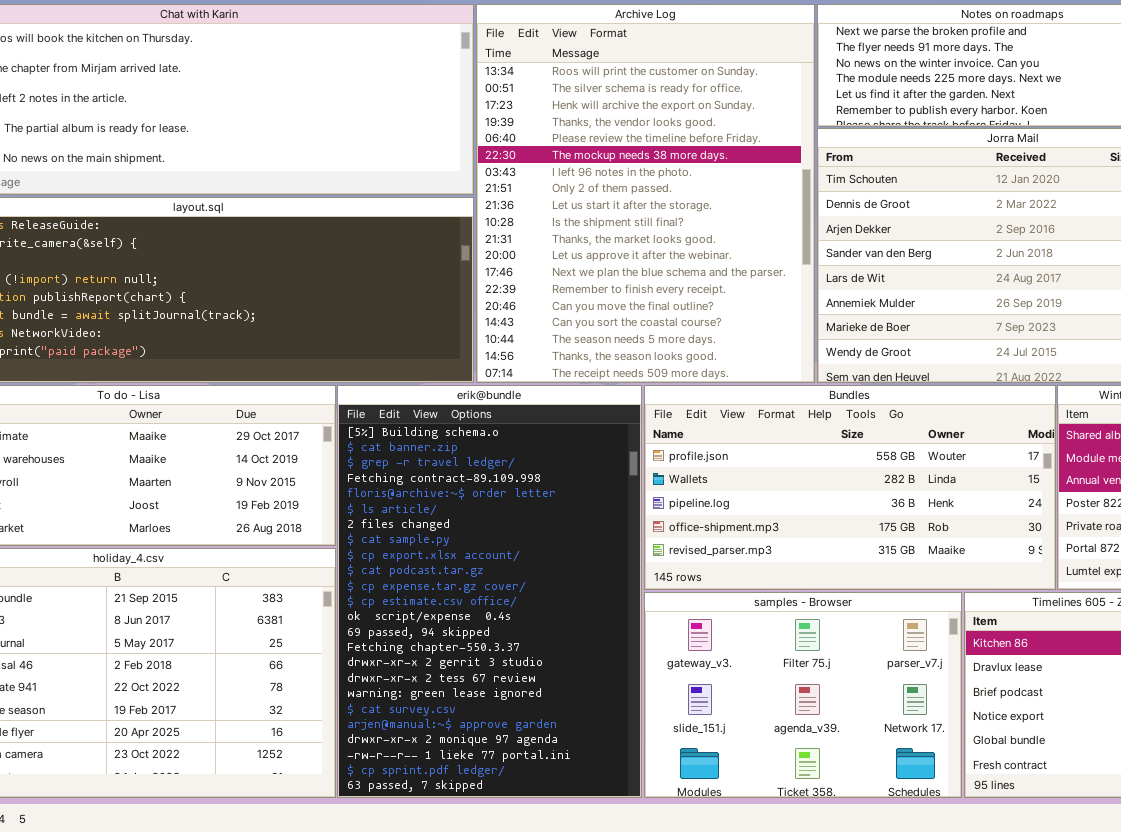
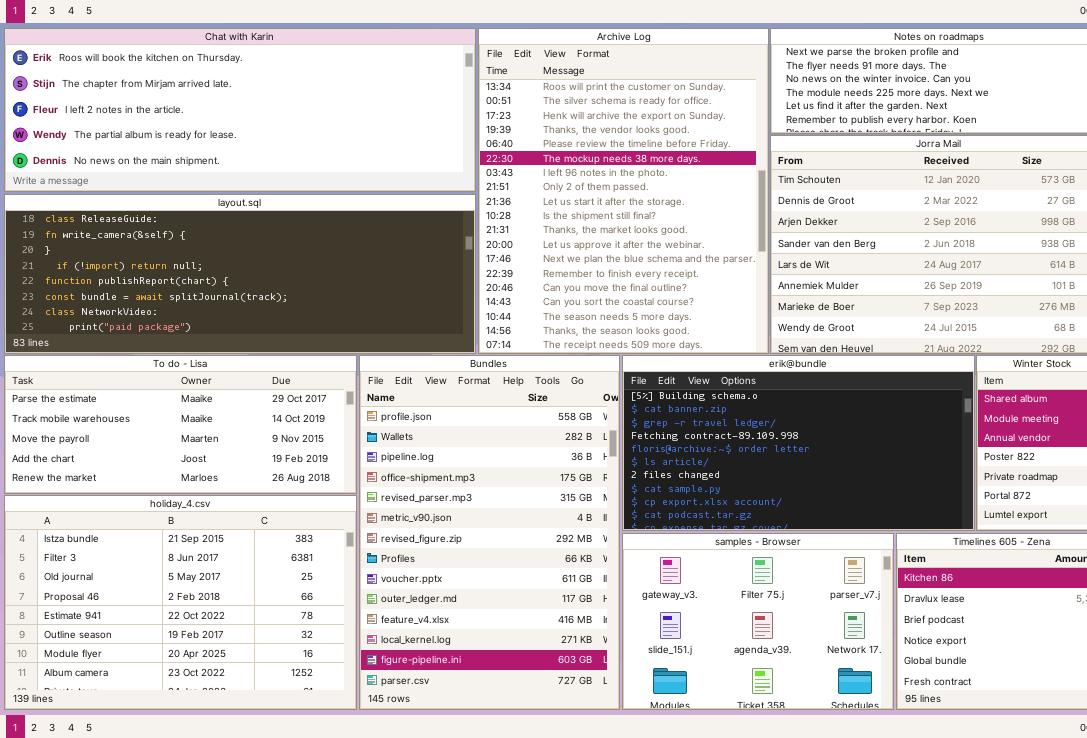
erik@bundle: [337,385,642,798] -> [622,355,975,531], moved, resized
Bundles: [644,385,1056,590] -> [359,355,620,710], moved, resized

